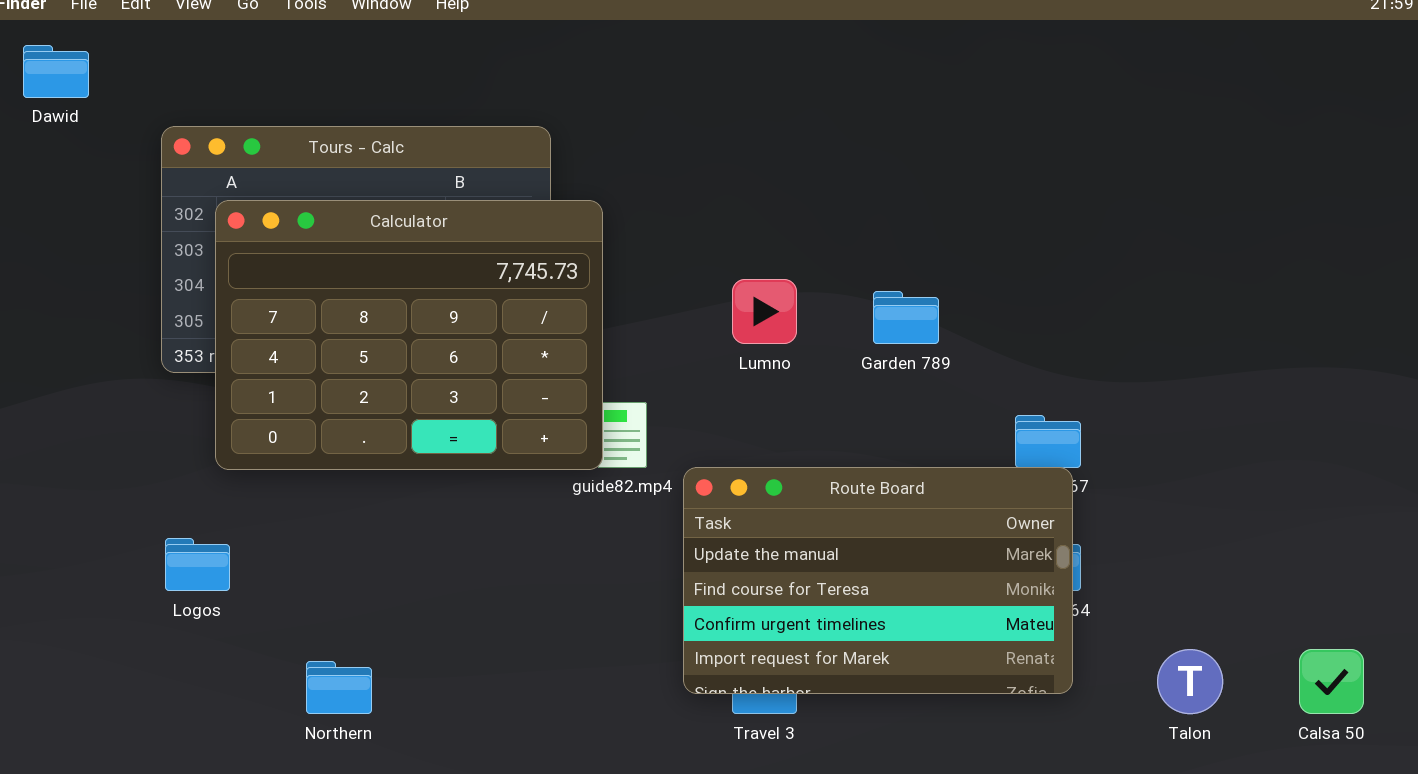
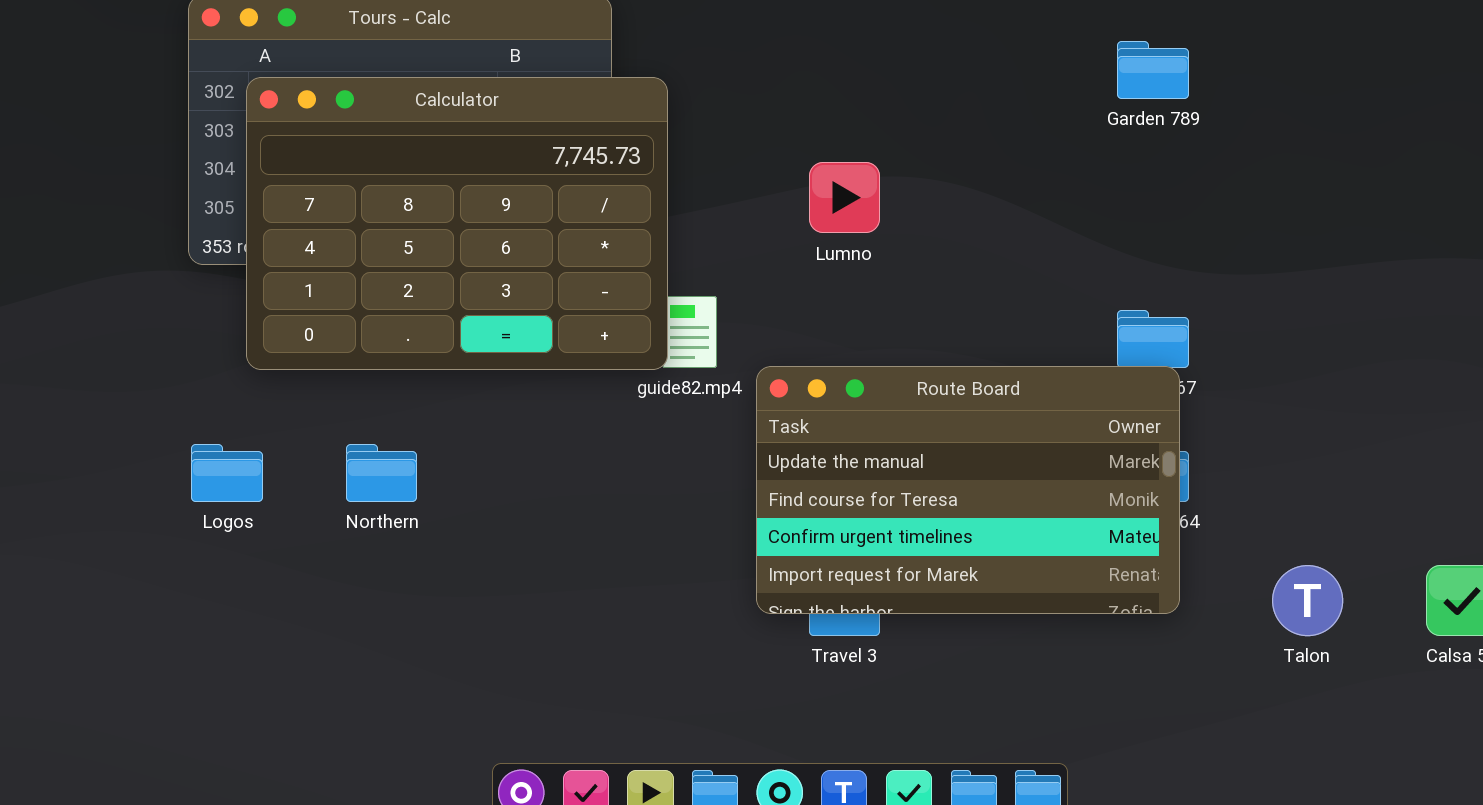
Garden 789: [873,291,939,344] -> [1117,41,1189,99], moved
Northern: [306,661,372,714] -> [346,444,417,502], moved

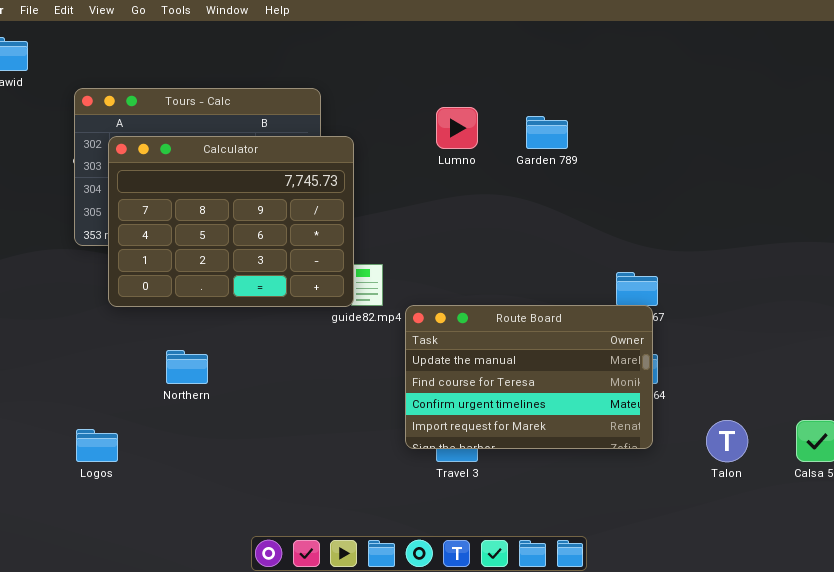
Garden 789: [1117,41,1189,99] -> [526,116,568,149], moved
Lumno: [809,162,880,233] -> [436,107,478,149], moved
Logos: [191,444,263,502] -> [76,429,118,462], moved

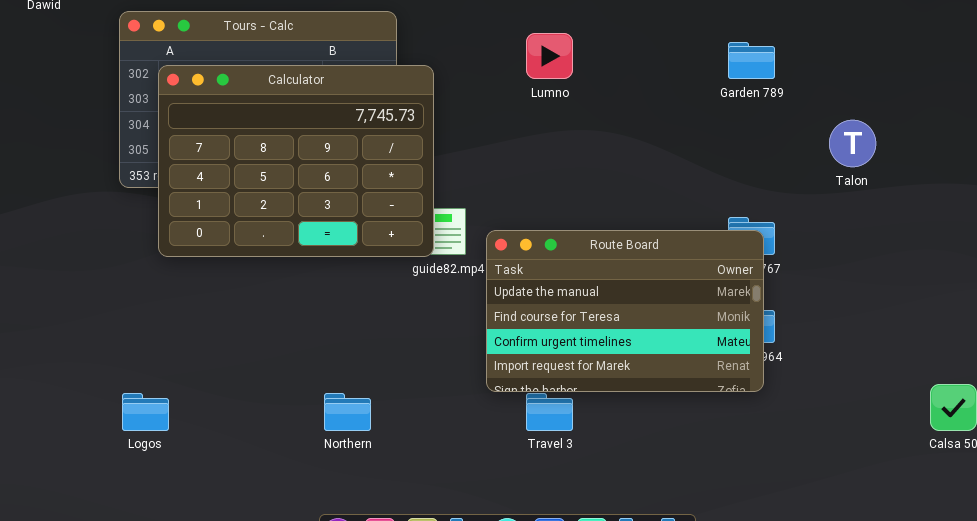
Garden 789: [526,116,568,149] -> [728,42,775,79], moved
Route Board: [405,305,653,449] -> [486,230,764,392], moved
Northern: [166,350,208,384] -> [324,393,371,431], moved
Talon: [706,420,748,462] -> [829,120,876,167], moved

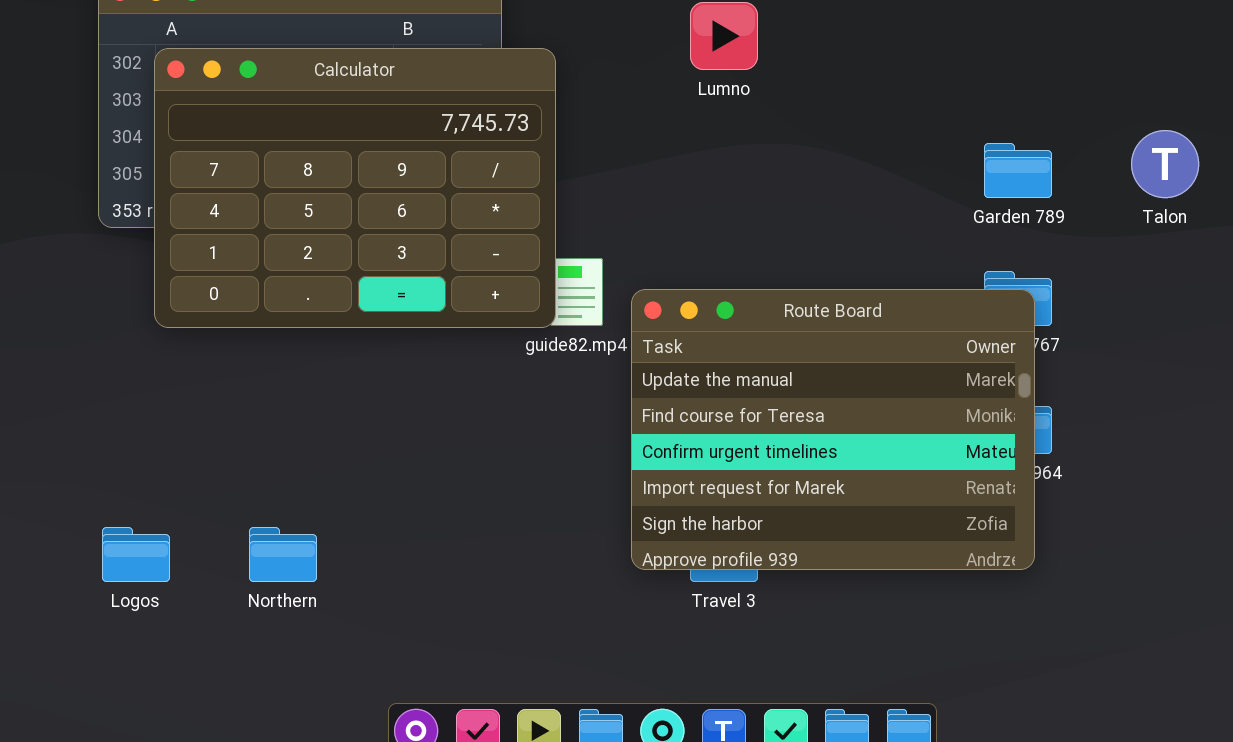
Garden 789: [728,42,775,79] -> [984,143,1052,198], moved
Route Board: [486,230,764,392] -> [631,289,1035,570], resized
Northern: [324,393,371,431] -> [249,527,317,582], moved

